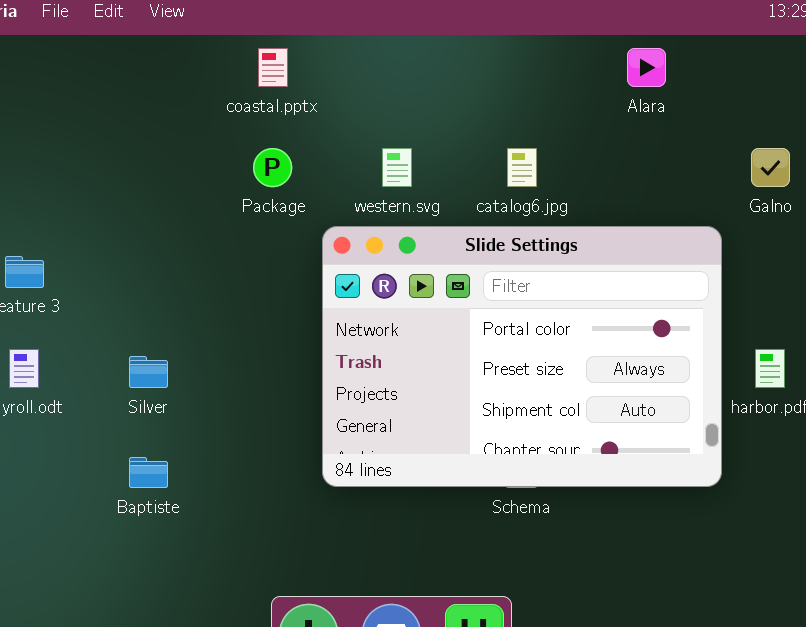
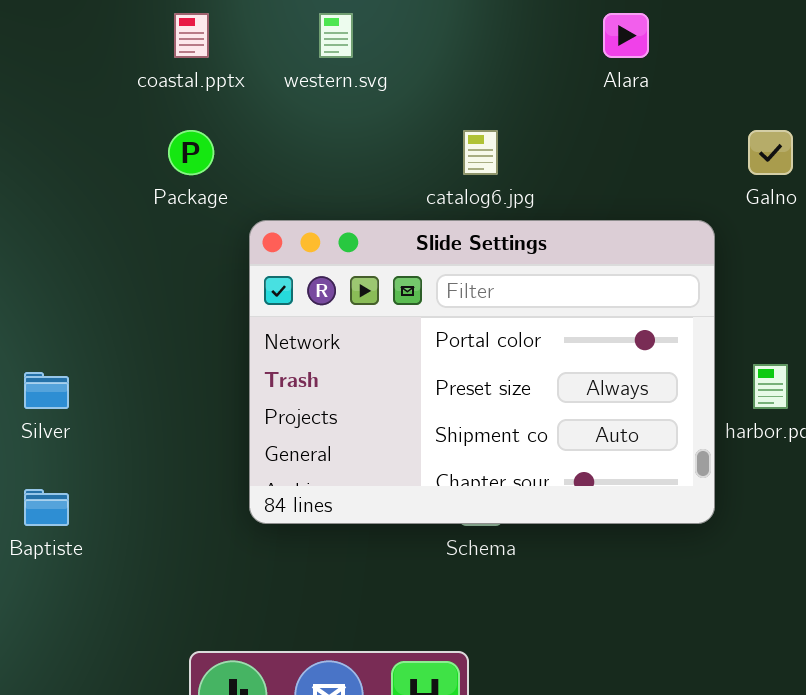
western.svg: [382,148,412,187] -> [319,13,353,58], moved

